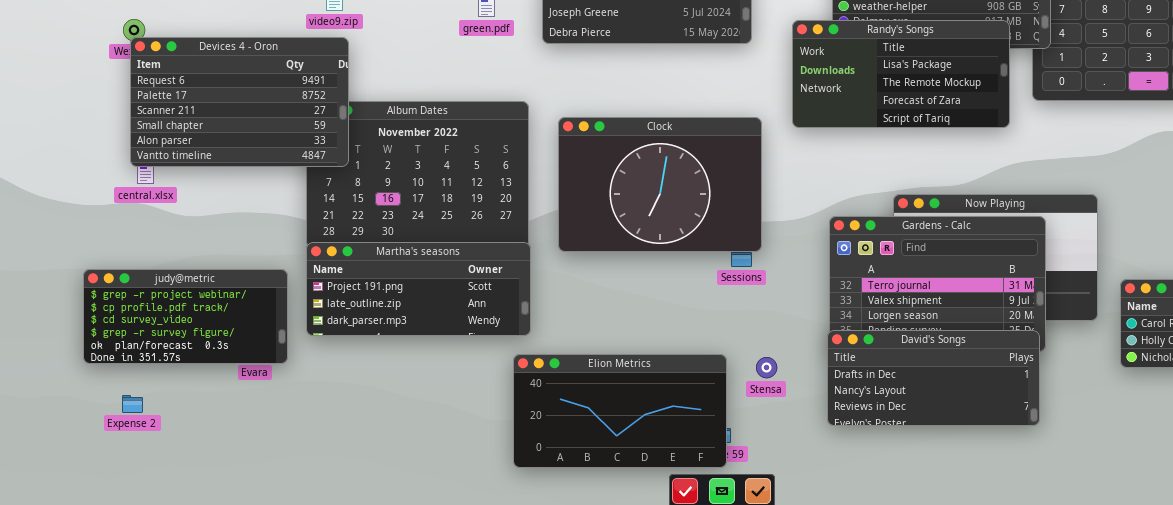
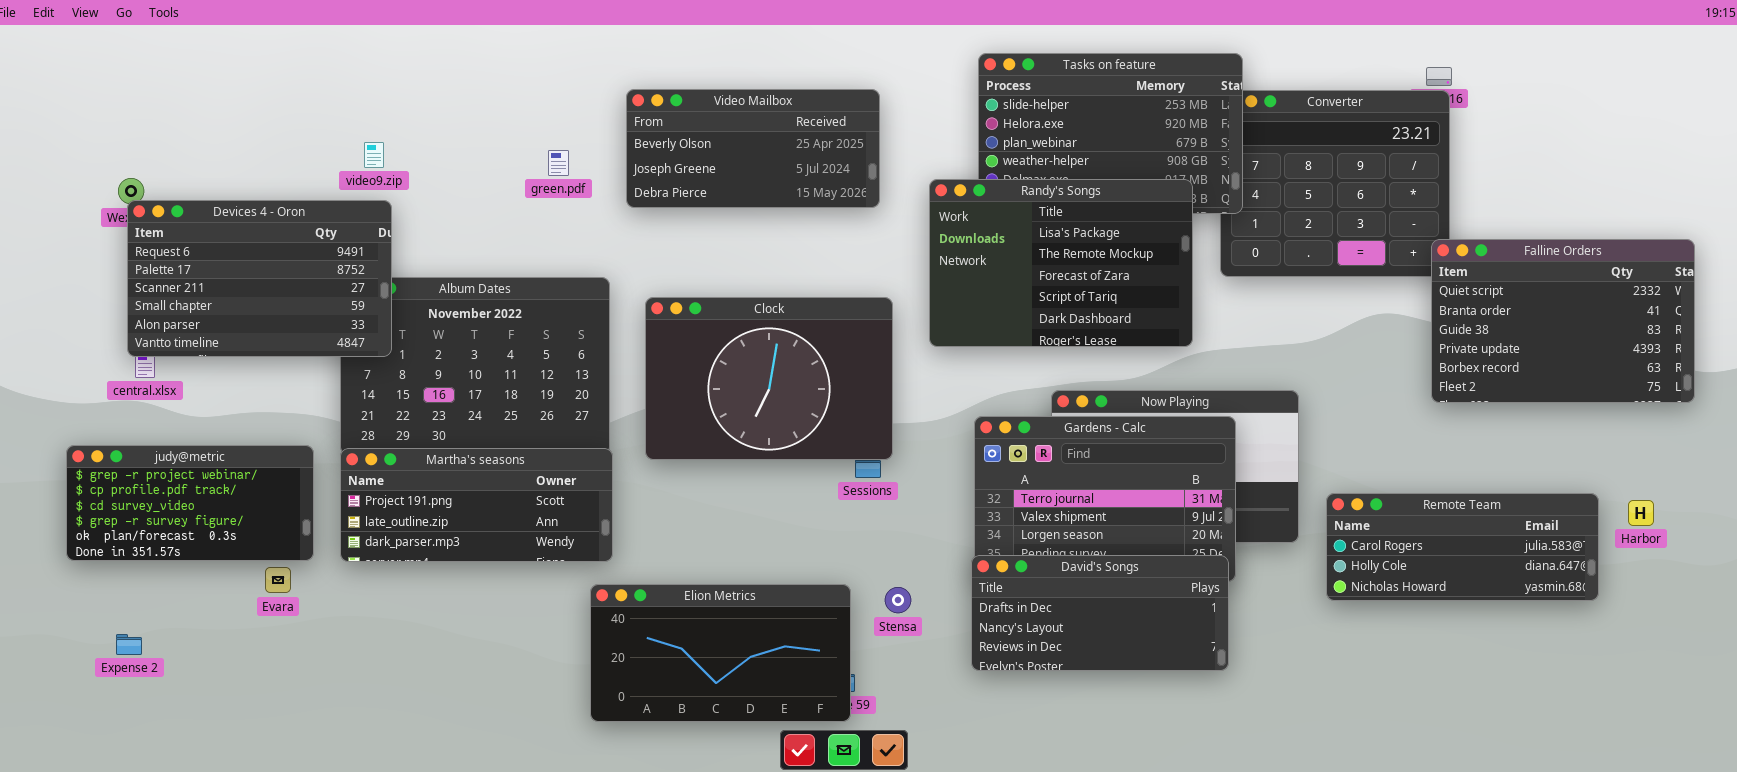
Randy's Songs: [792,20,1010,128] -> [929,179,1193,347], resized
judy@metric: [83,269,288,364] -> [66,445,314,561], moved

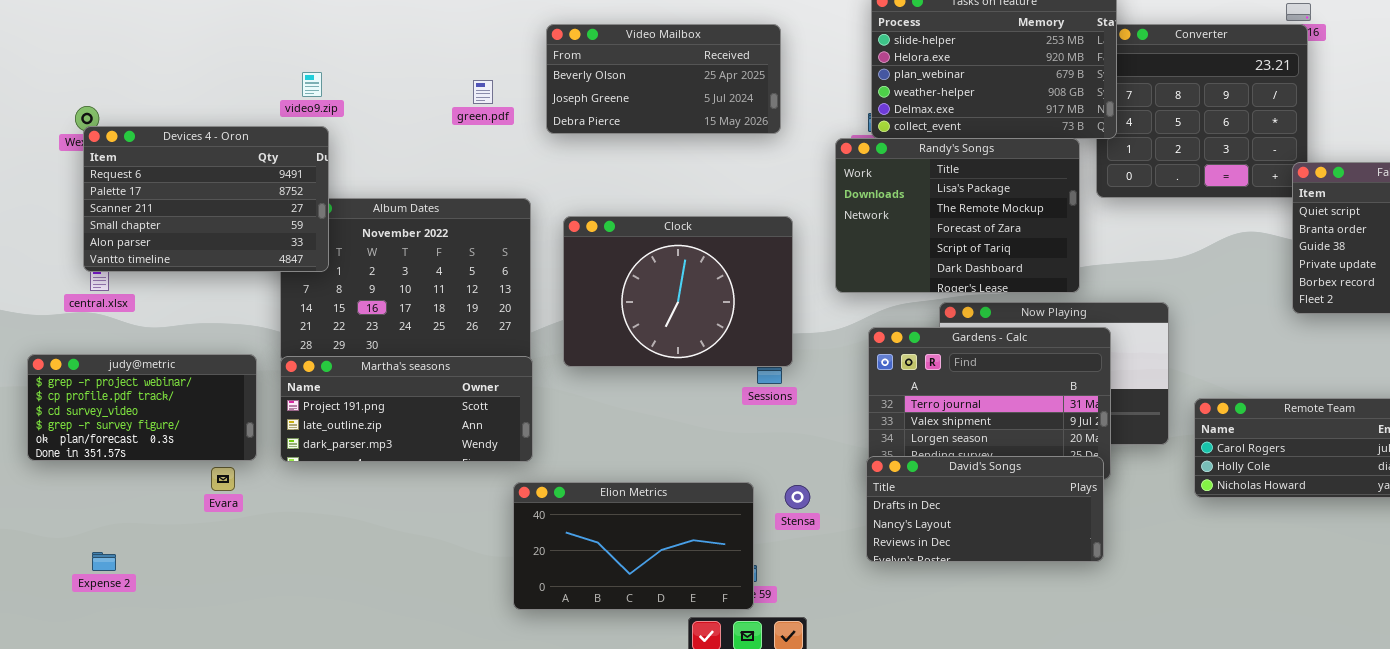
Randy's Songs: [929,179,1193,347] -> [835,138,1080,293], moved
Expense 2: [116,634,142,655] -> [92,552,116,571], moved

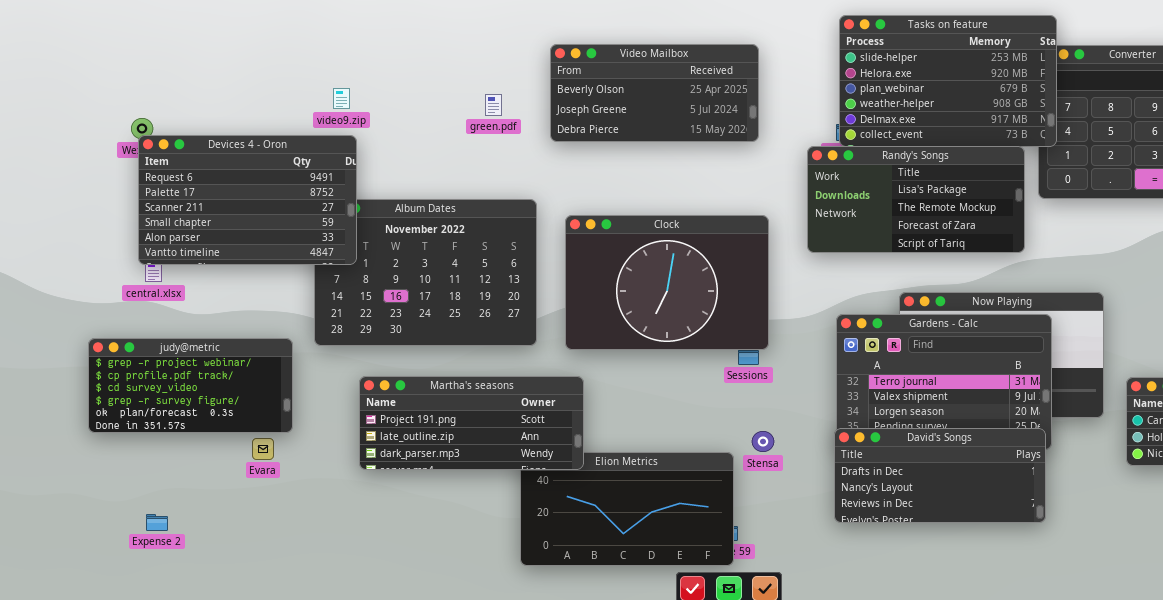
Randy's Songs: [835,138,1080,293] -> [807,146,1025,253], resized
Martha's seasons: [280,356,533,462] -> [359,376,584,470], moved
Stensa: [785,485,810,509] -> [752,431,774,452], moved

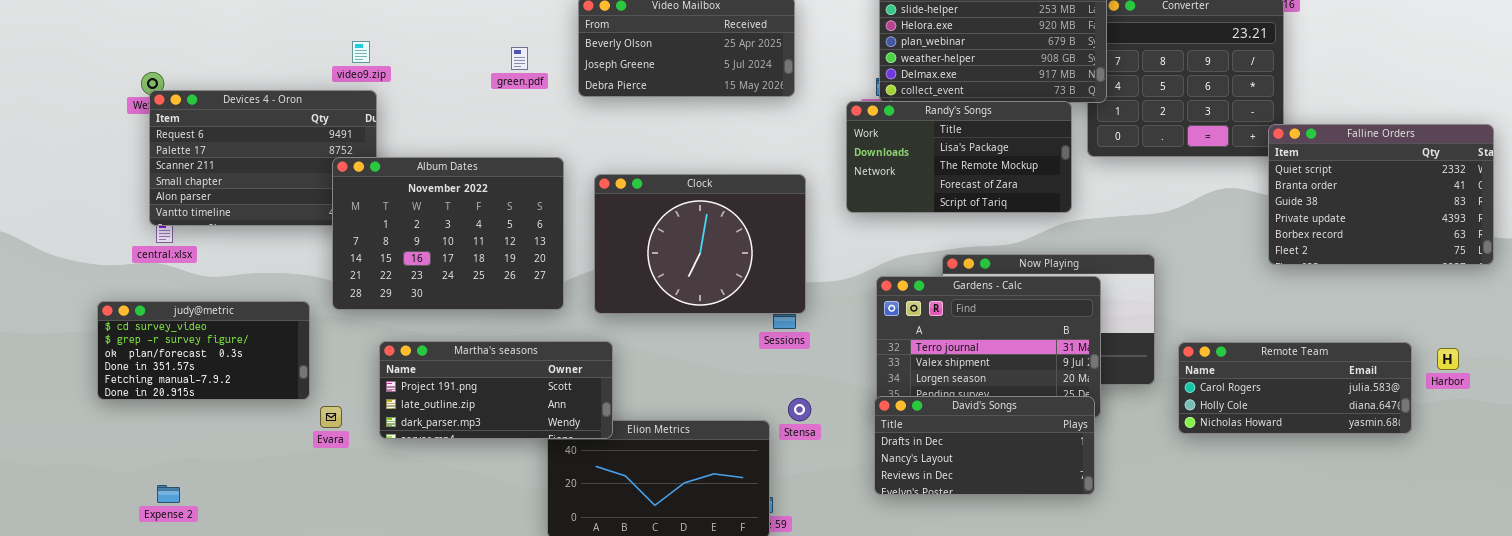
Album Dates: [314,199,537,346] -> [332,157,564,310], raised
judy@metric: [88,338,293,433] -> [97,301,310,400], scrolled down 2 rows
Evara: [252,438,274,460] -> [320,406,342,428], moved

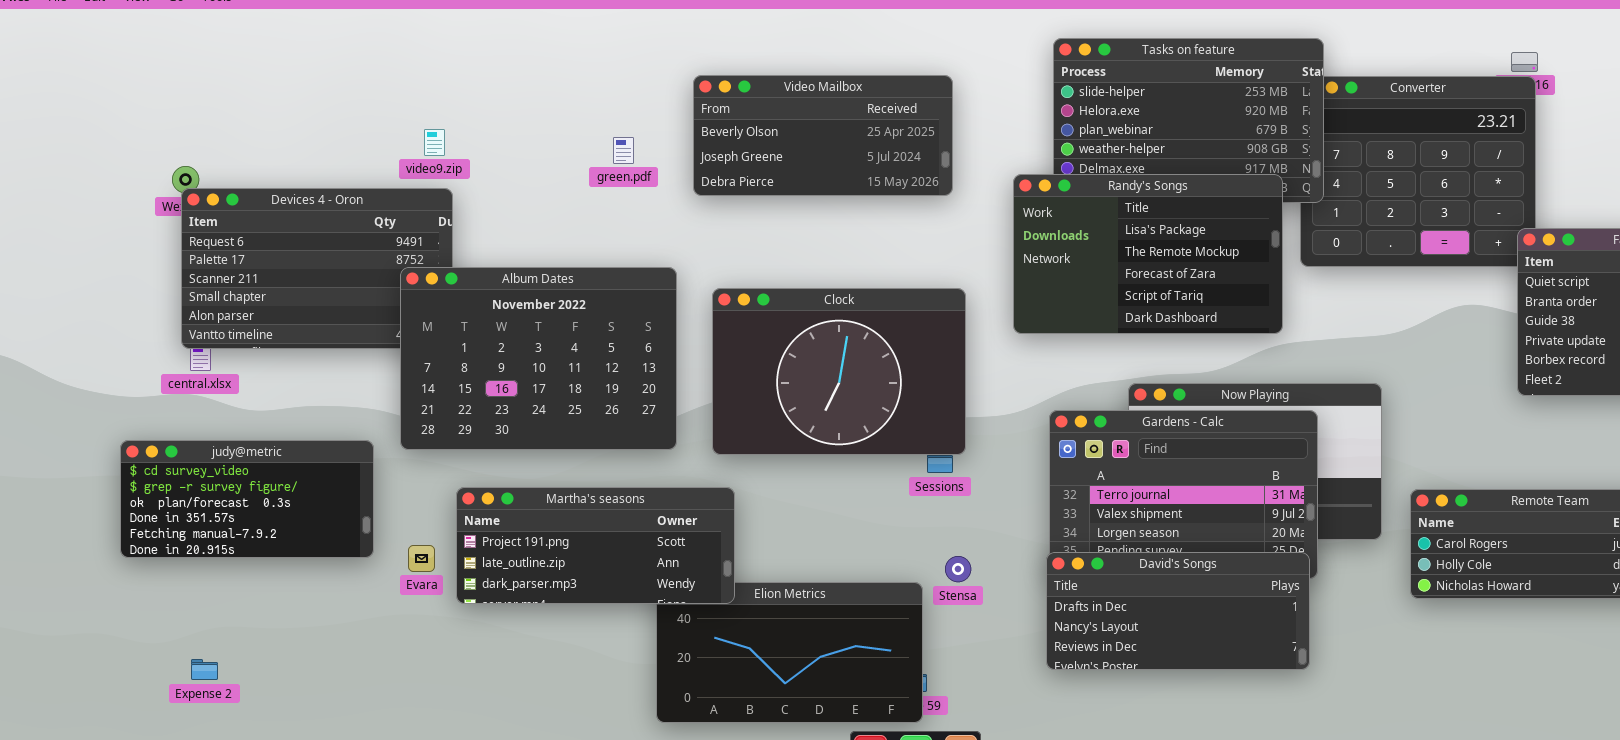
Randy's Songs: [846,101,1072,213] -> [1013,174,1283,334], resized
Evara: [320,406,342,428] -> [408,545,435,572], moved

